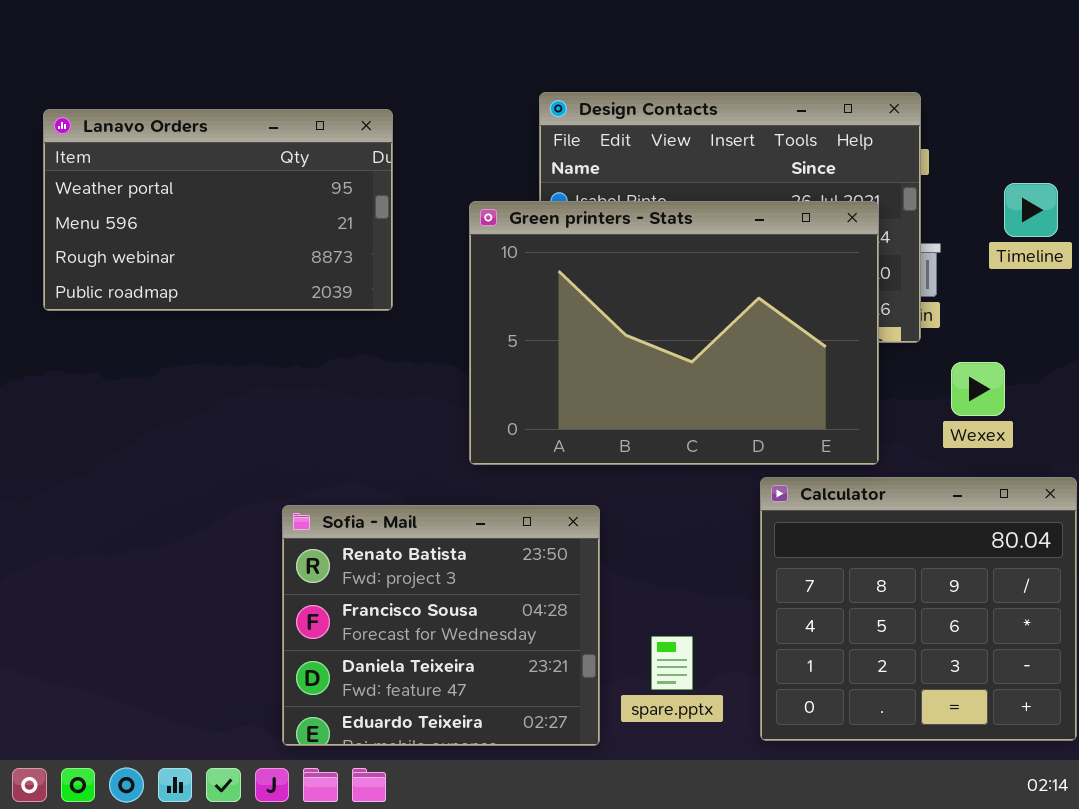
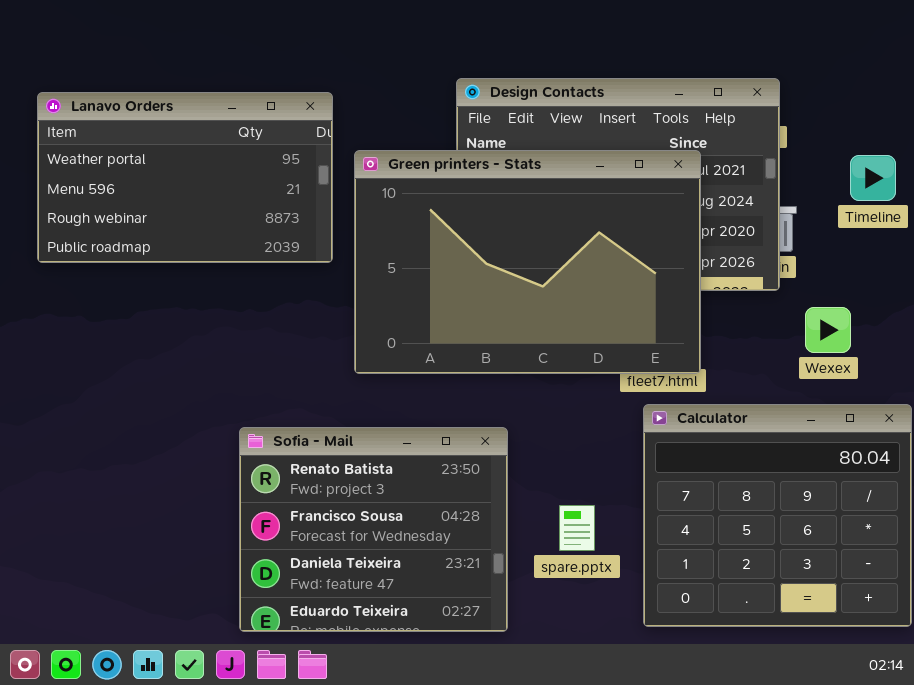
Green printers - Stats: [469,201,879,465] -> [354,150,701,374], moved
spare.pptx: [651,636,693,690] -> [559,505,595,551], moved

